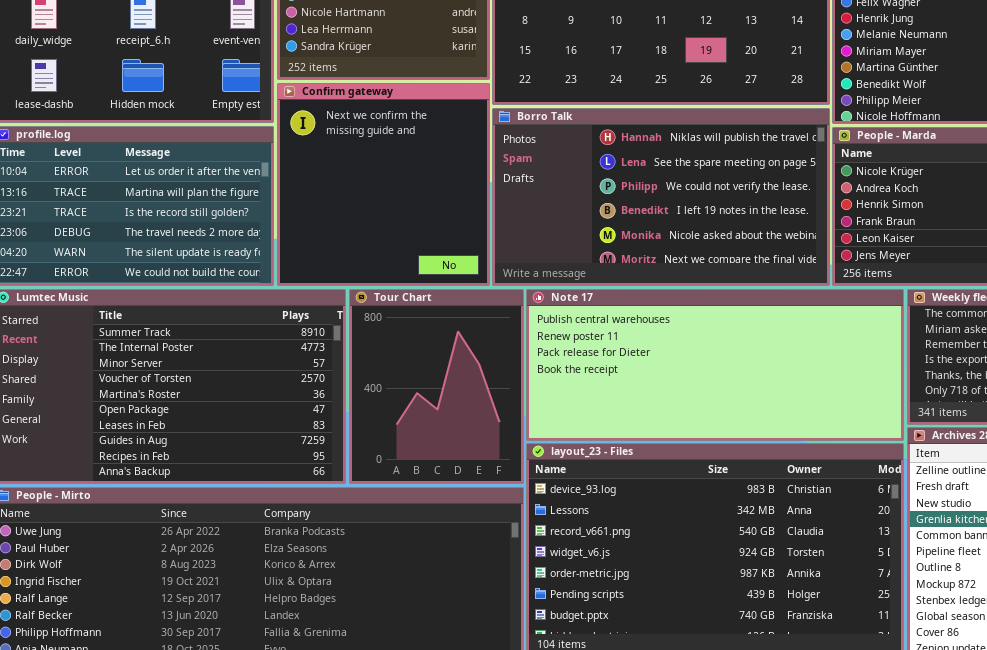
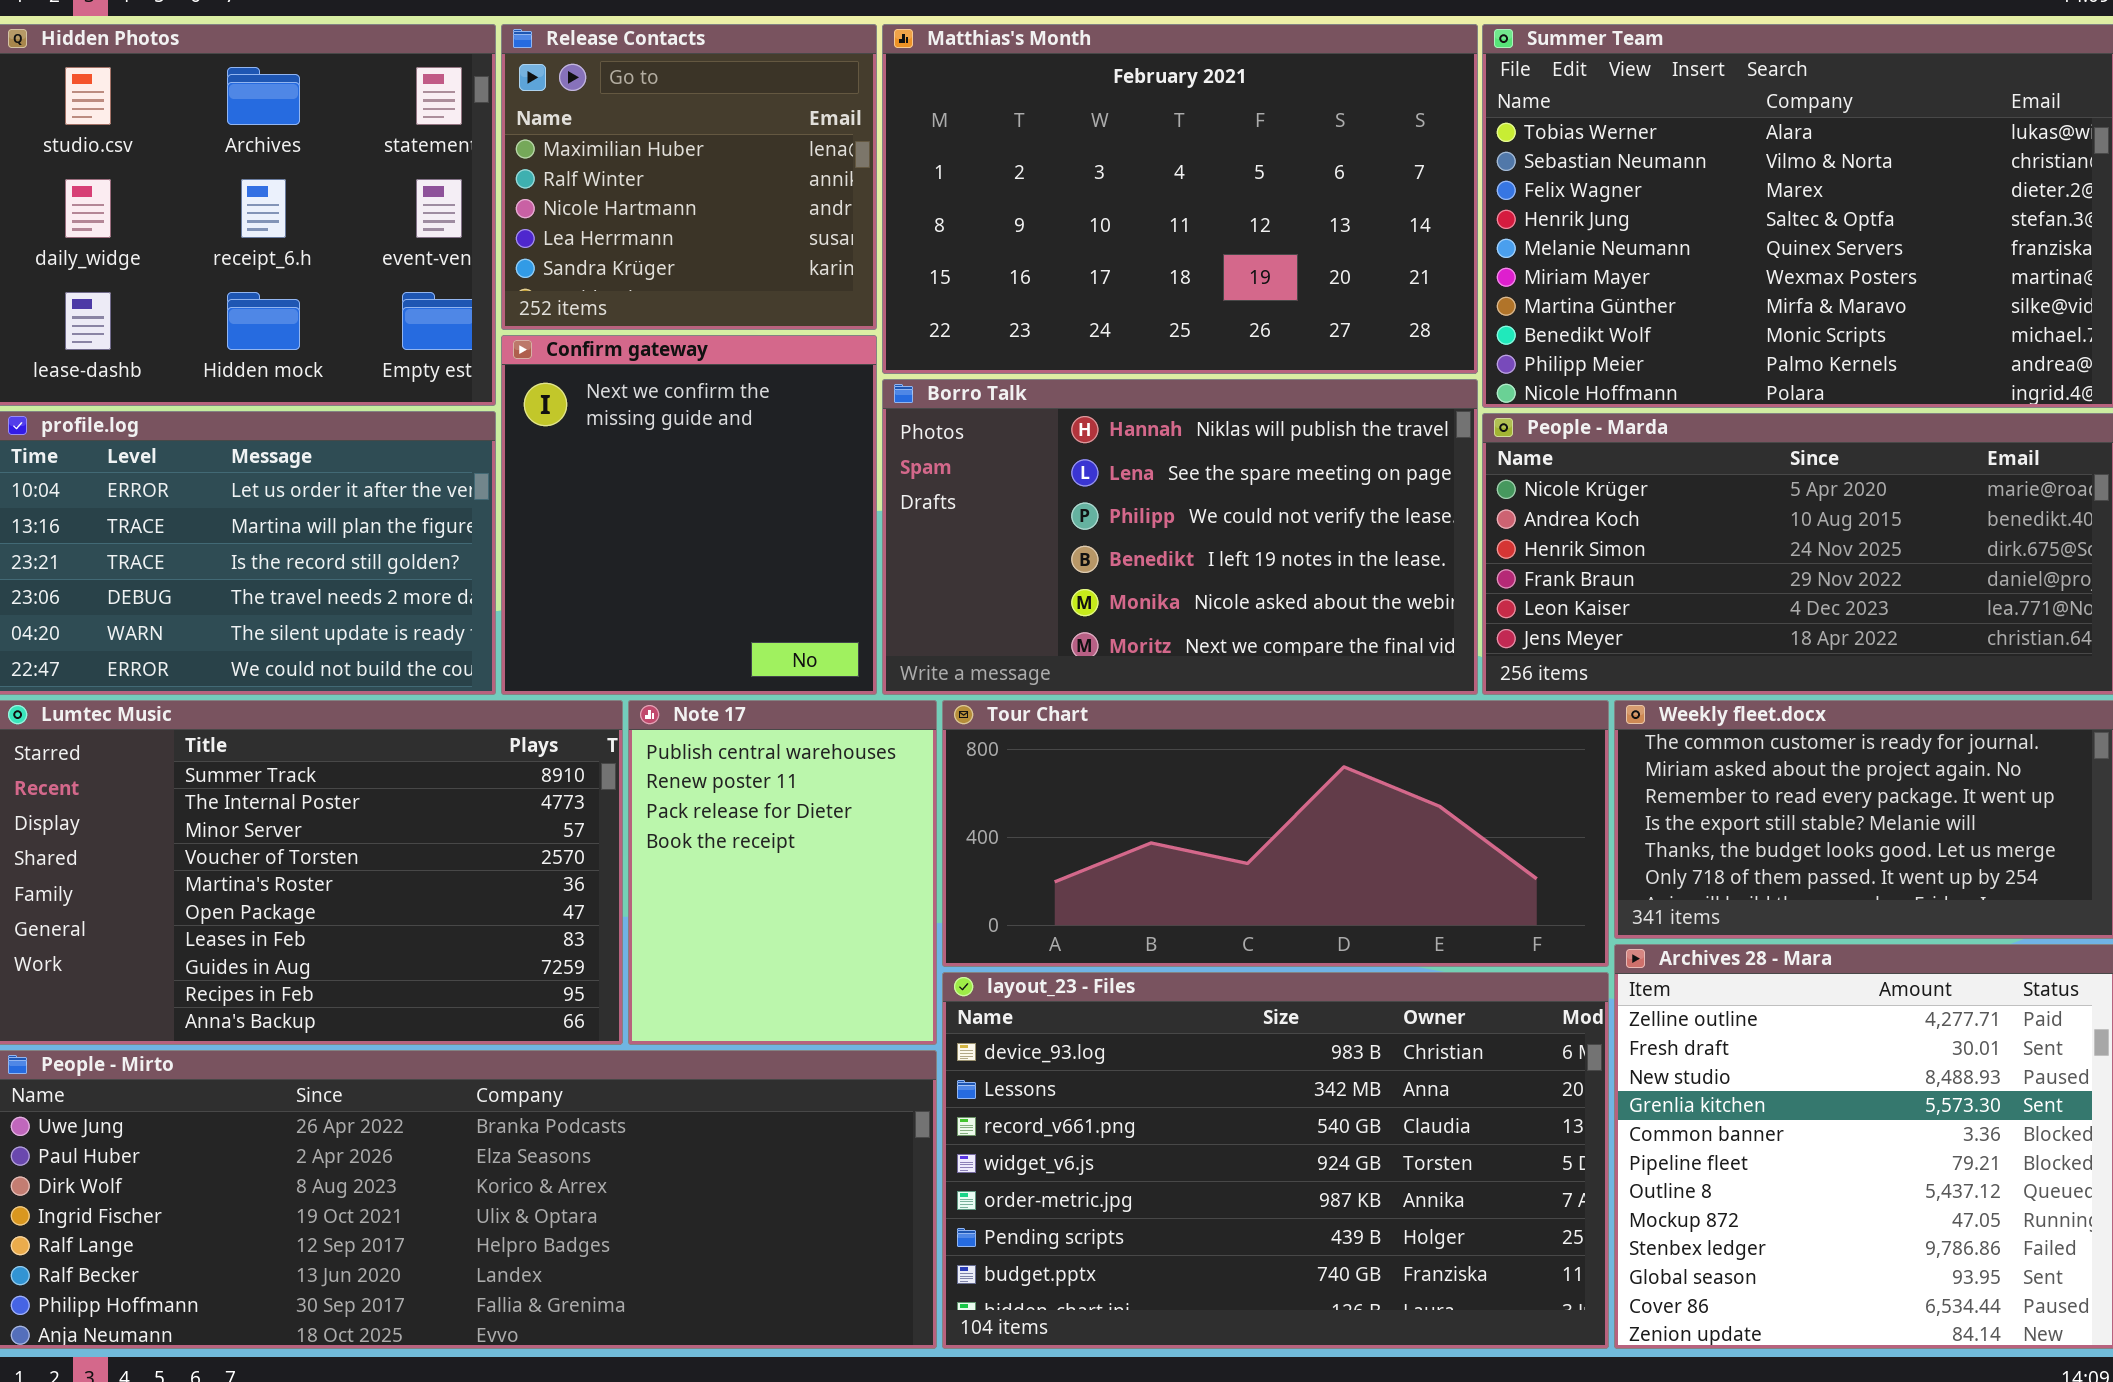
Tour Chart: [349,289,524,484] -> [942,700,1609,967], moved, resized
Note 17: [526,289,904,441] -> [628,700,937,1045], moved, resized

